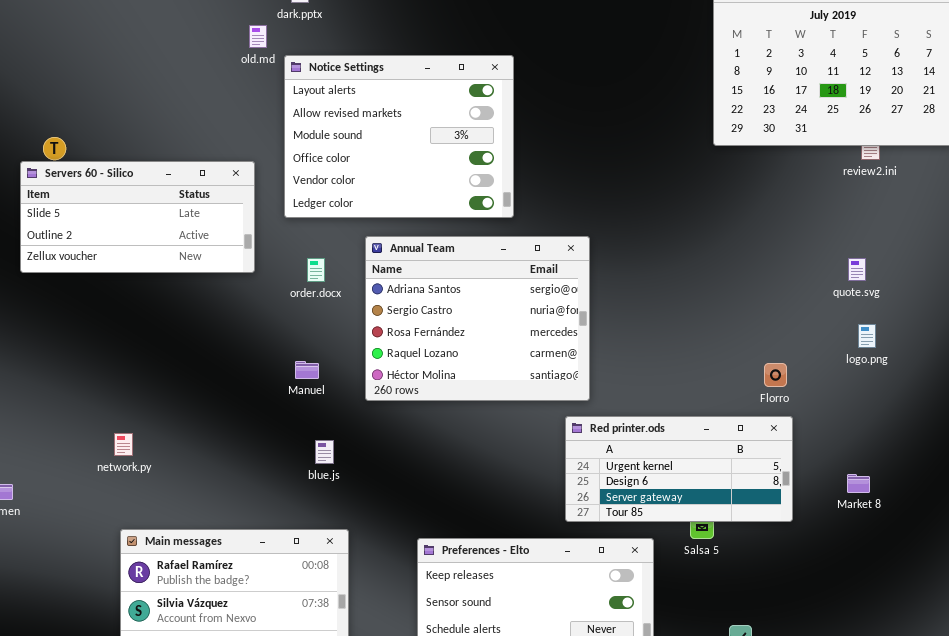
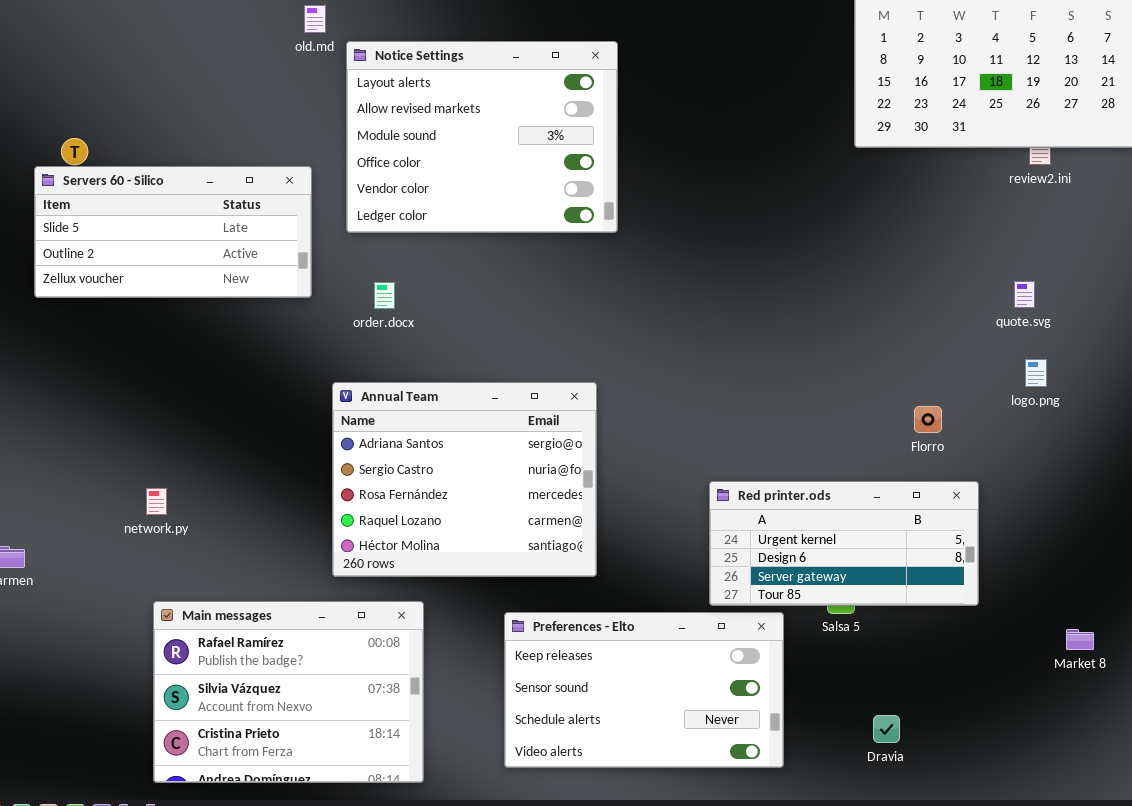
Annual Team: [365,236,590,401] -> [332,382,597,577], moved
Red printer.ods: [565,416,793,522] -> [709,481,979,606], moved
Market 8: [847,474,870,493] -> [1066,629,1094,650], moved

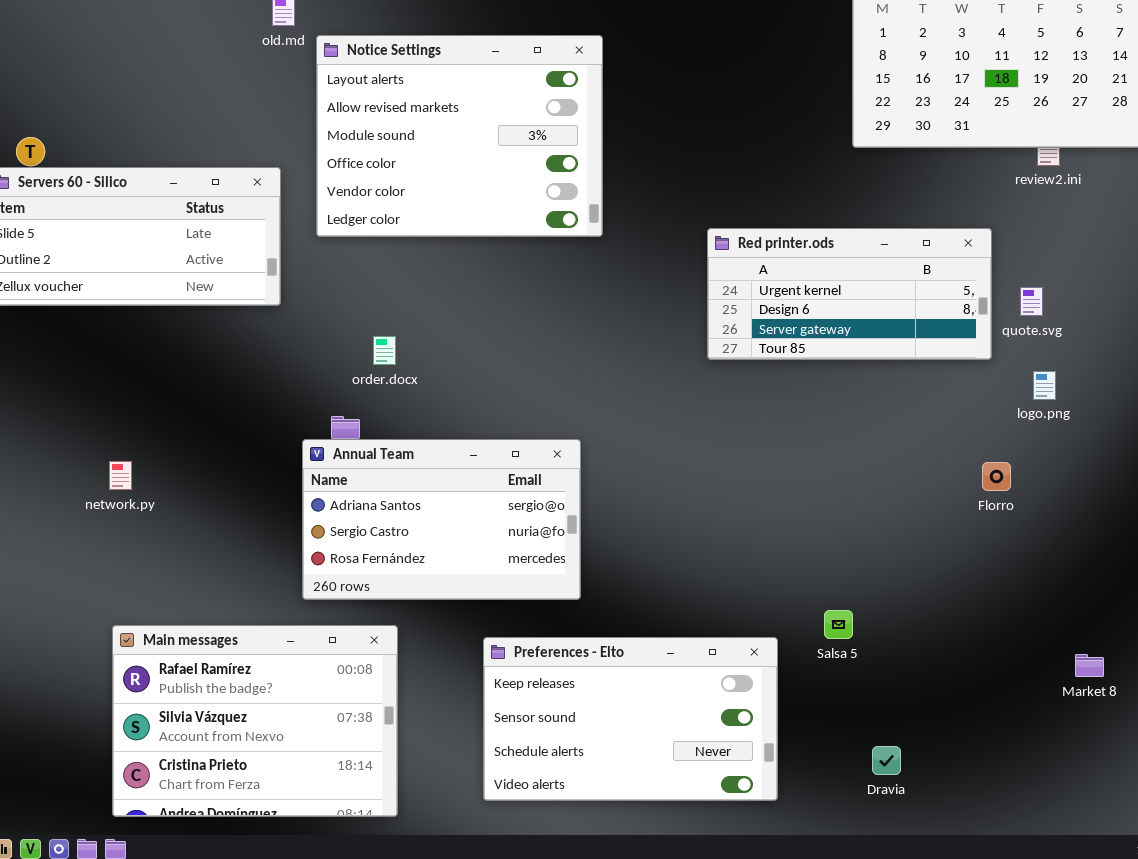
order.docx: [374,282,395,309] -> [373,336,396,365], moved
Annual Team: [332,382,597,577] -> [302,439,581,600], resized
Florro: [914,406,942,433] -> [982,462,1011,491], moved
Red printer.ods: [709,481,979,606] -> [707,228,992,360], moved
network.py: [146,488,167,515] -> [109,461,132,490], moved

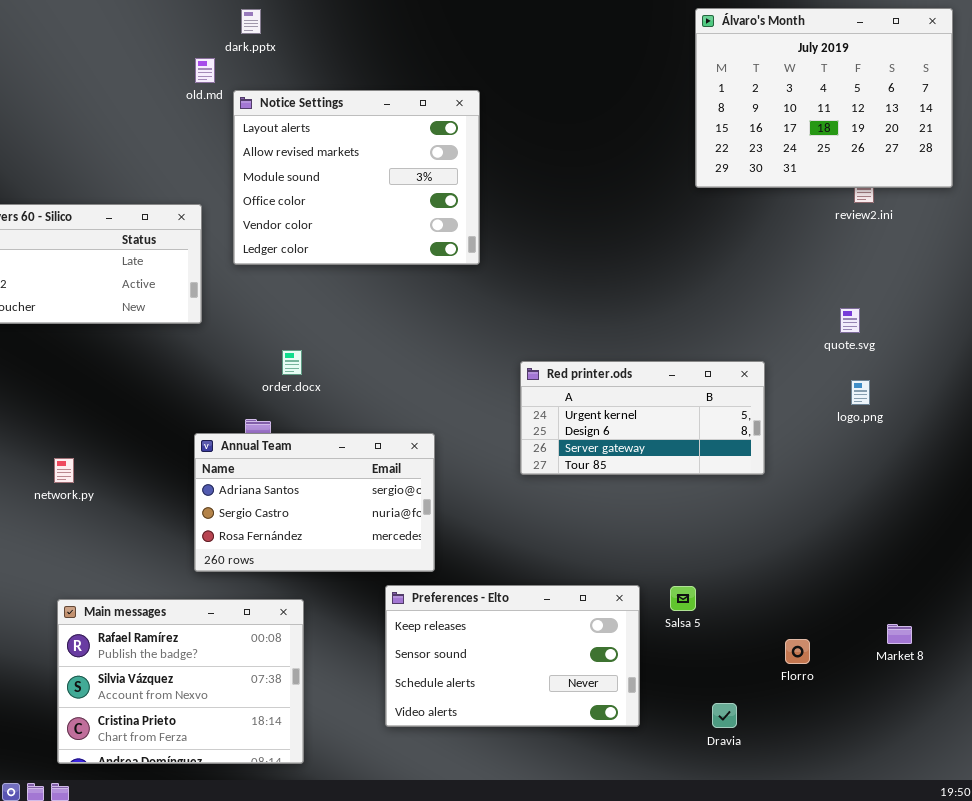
Red printer.ods: [707,228,992,360] -> [520,361,765,475], moved
Annual Team: [302,439,581,600] -> [194,433,435,572], moved
Florro: [982,462,1011,491] -> [785,639,810,664], moved
Preferences - Elto: [483,637,778,801] -> [385,585,640,727], moved

